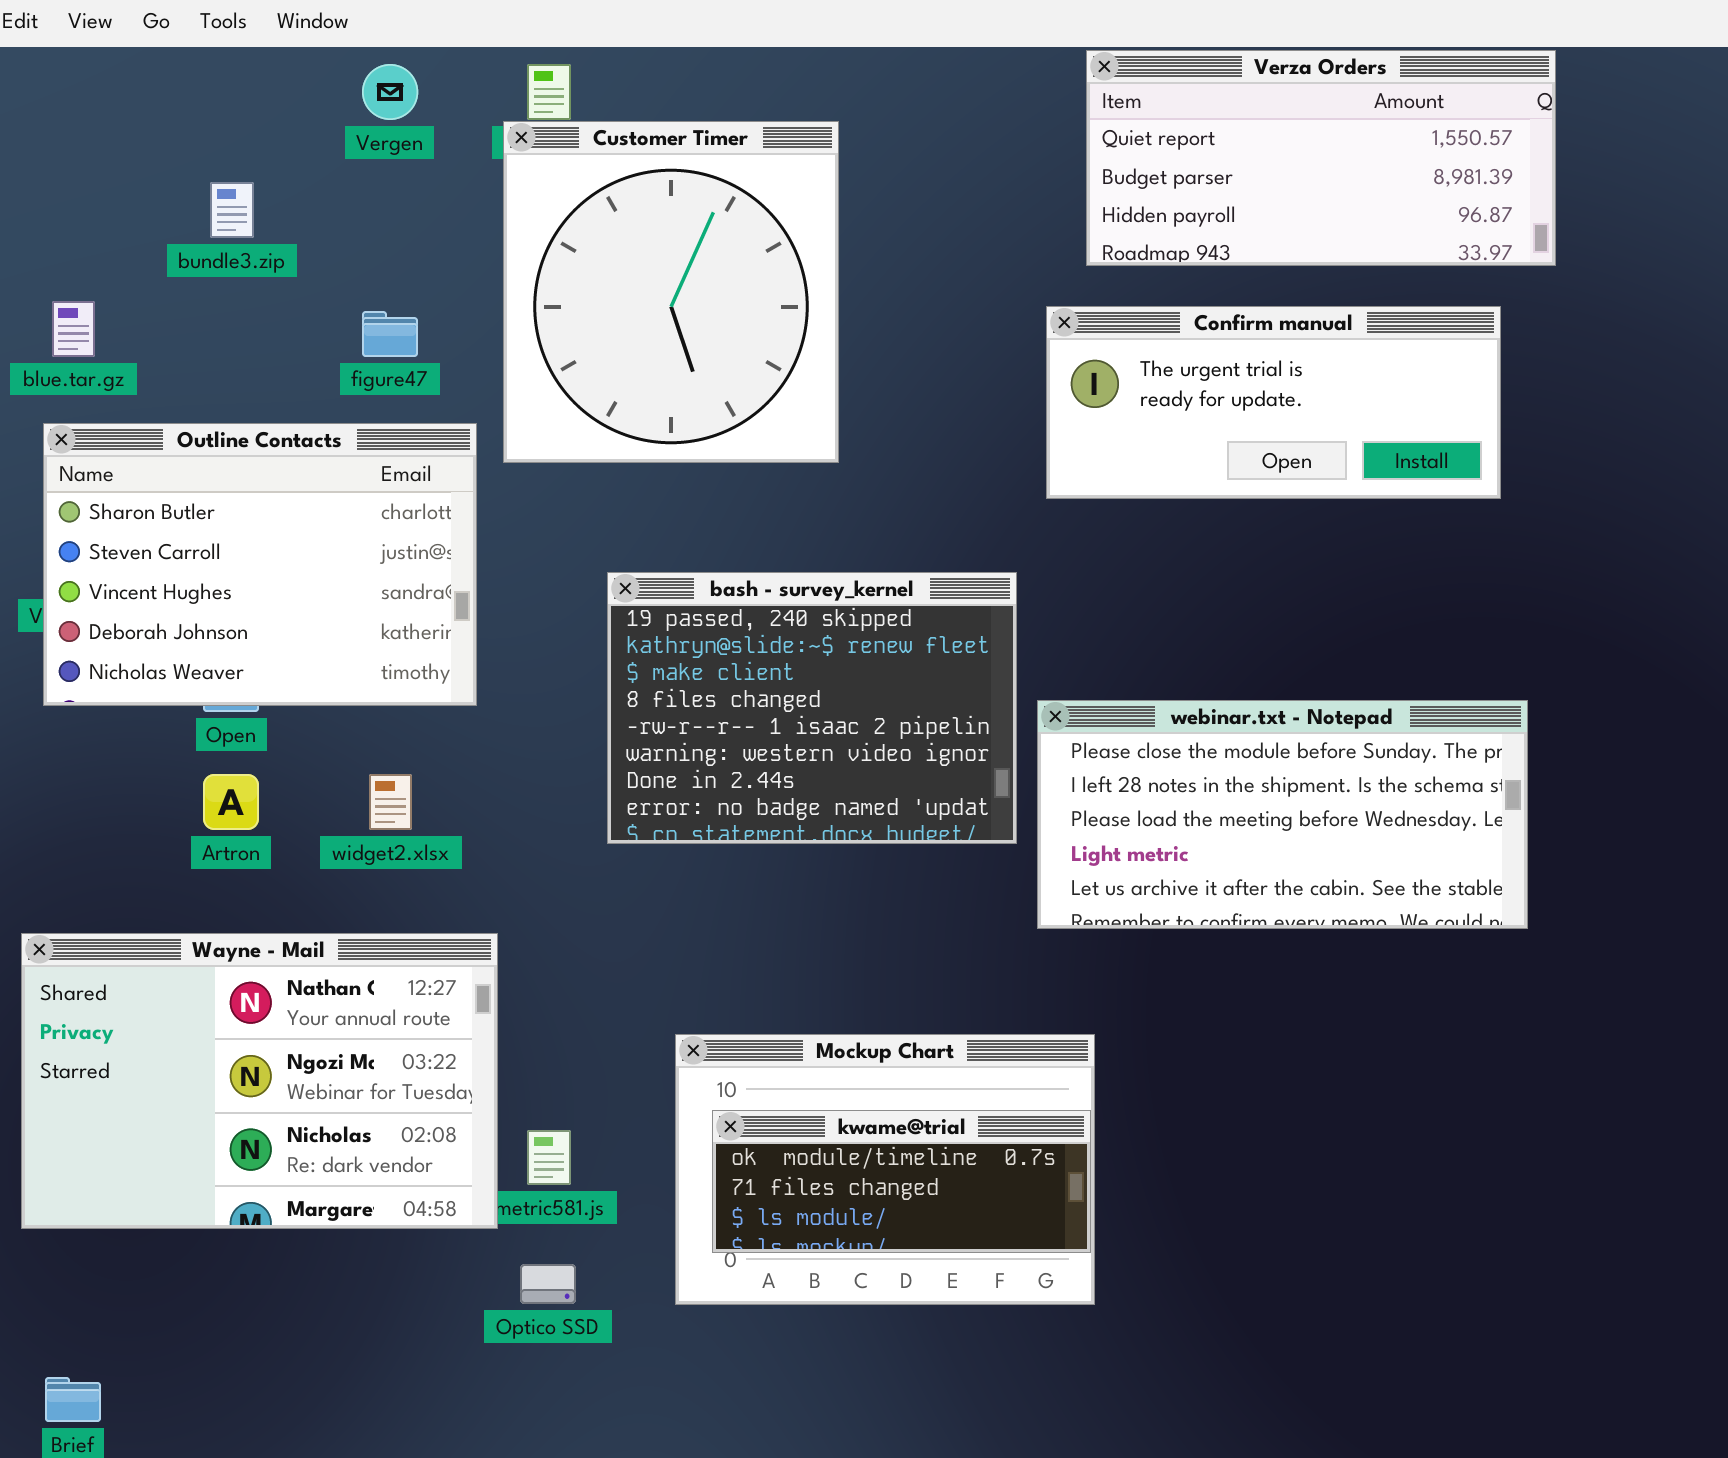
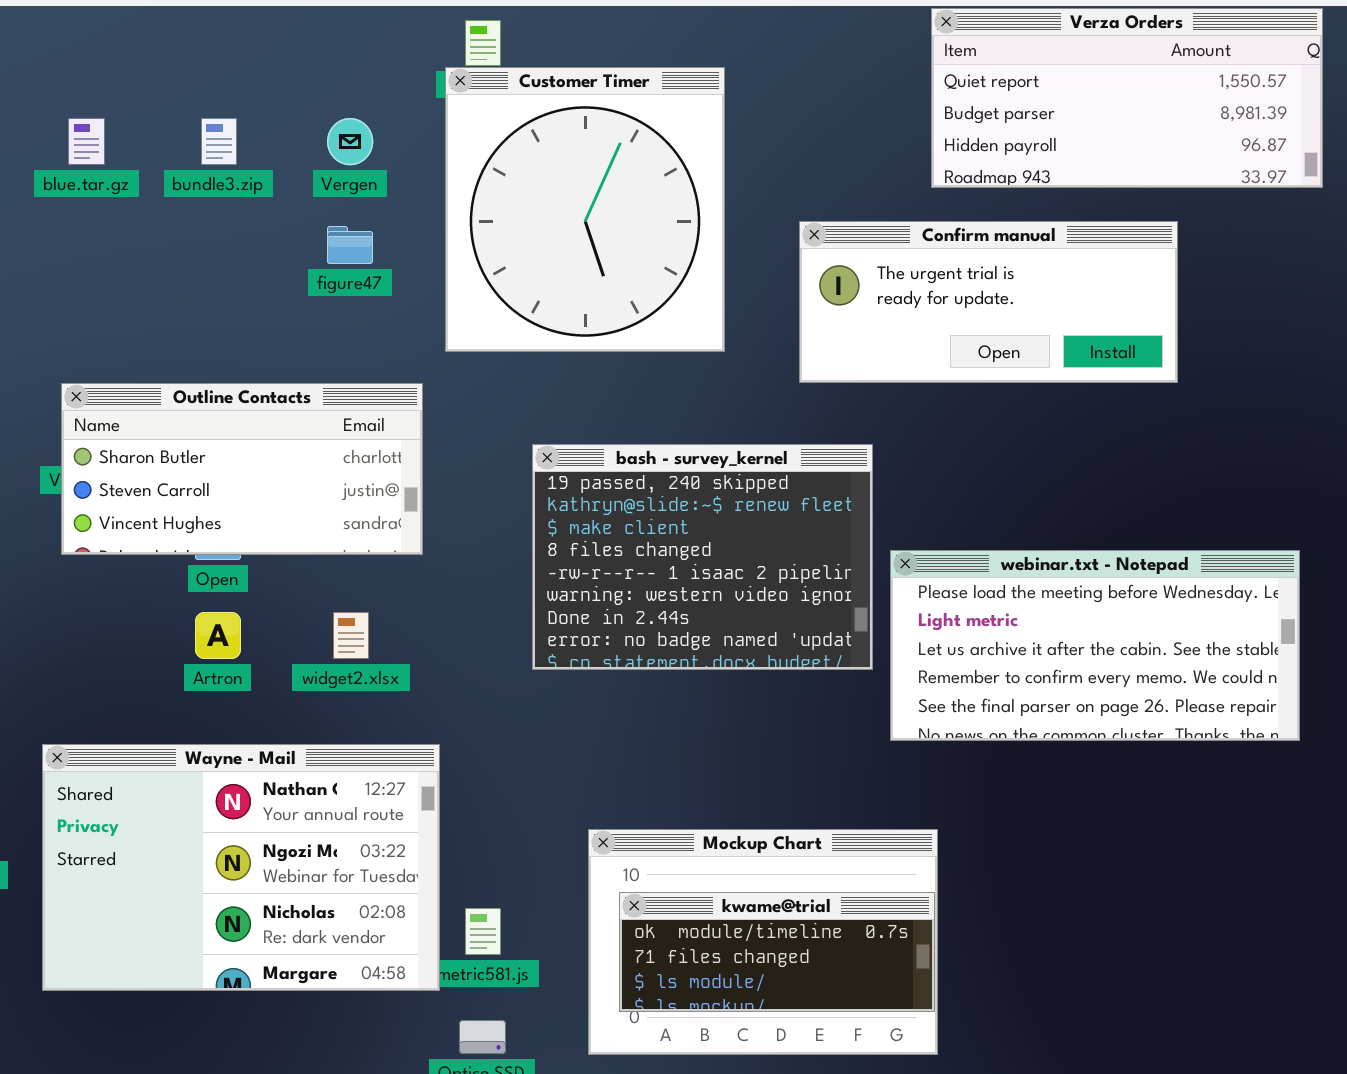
Vergen: [362,64,418,120] -> [327,118,373,165], moved
blue.tar.gz: [52,301,95,357] -> [68,118,105,165], moved
Confirm manual: [1046,306,1501,499] -> [799,221,1178,383], moved
Outline Contacts: [43,423,477,706] -> [61,383,423,555], resized
webinar.txt - Notepad: [1037,700,1528,929] -> [890,550,1300,741], scrolled down 2 rows

